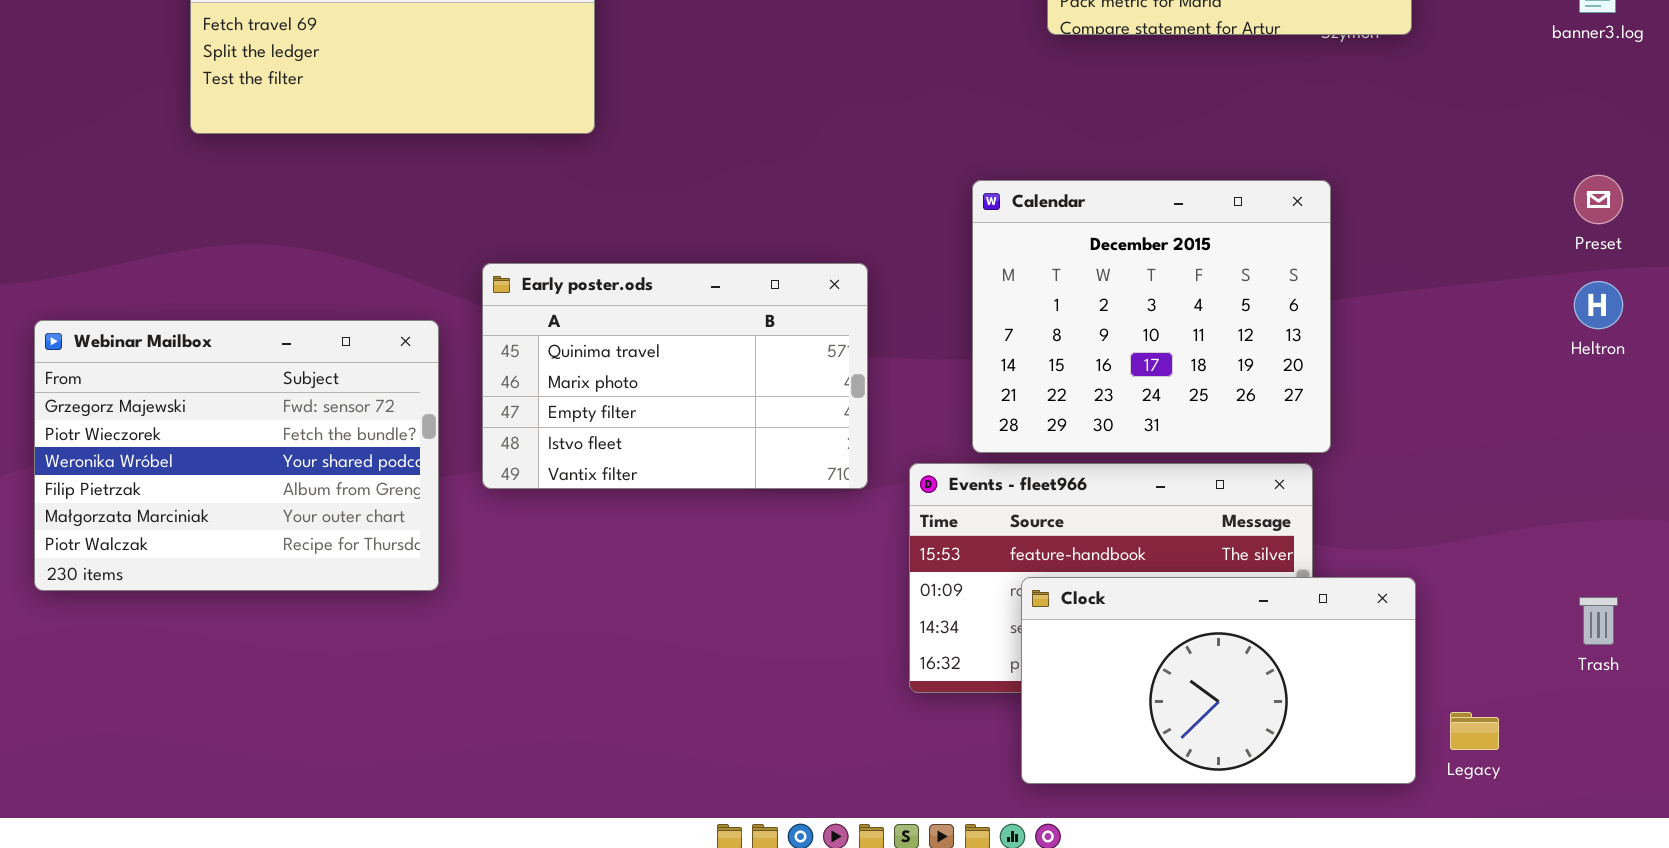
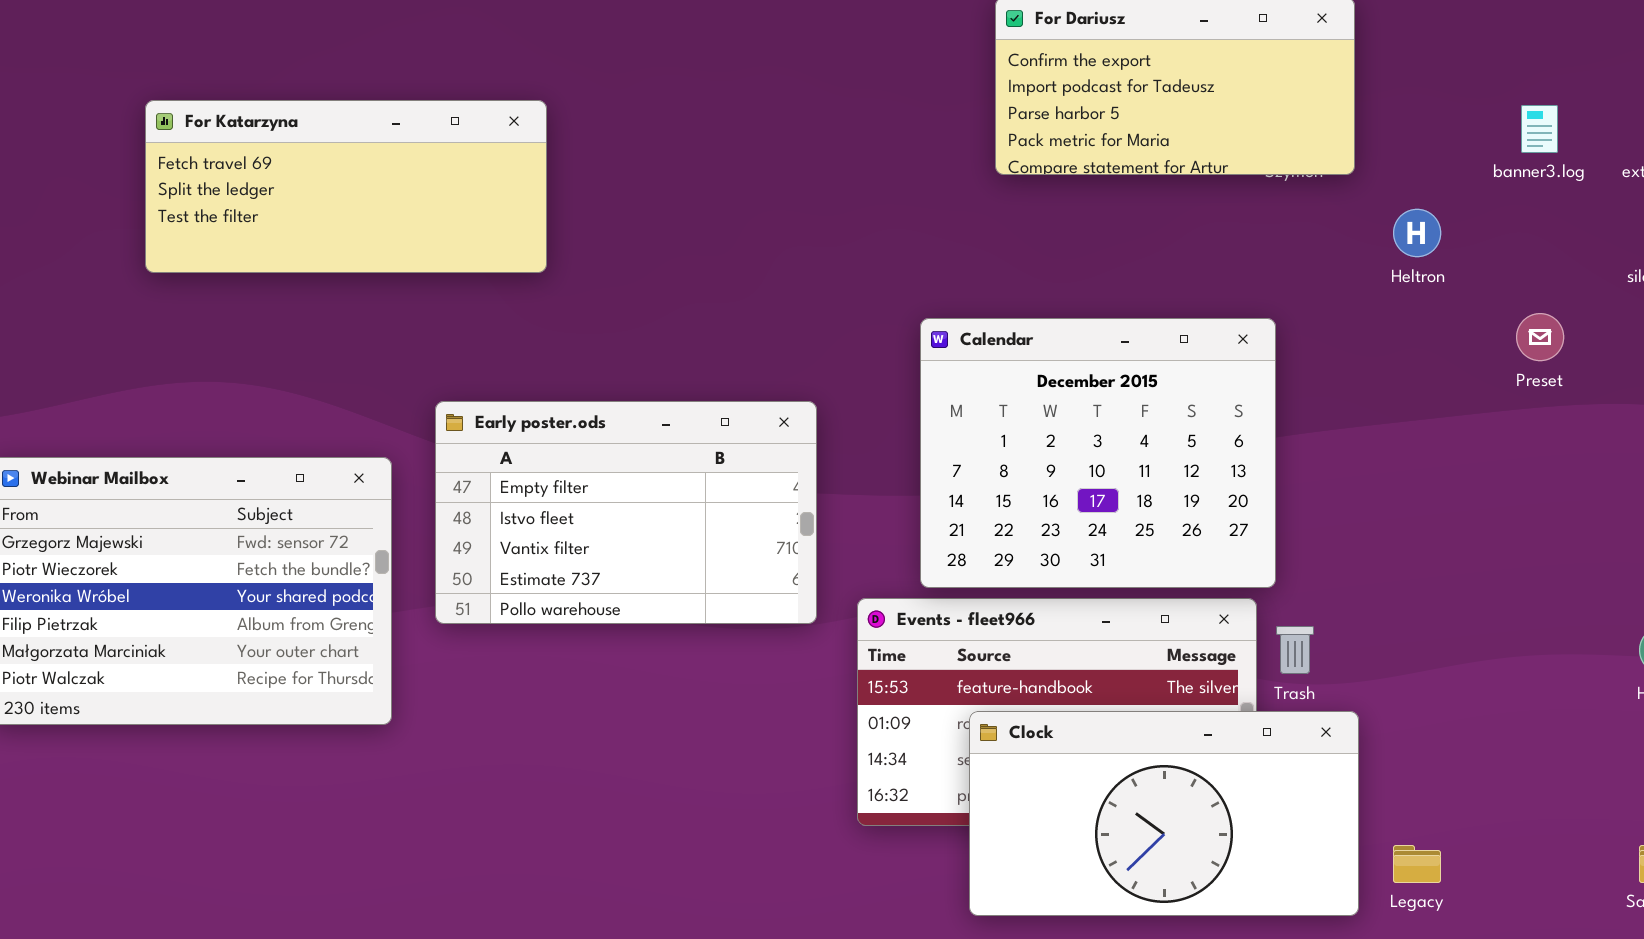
Early poster.ods: [482,263,868,489] -> [435,401,817,624], scrolled down 2 rows
Heltron: [1574,281,1623,329] -> [1393,209,1441,257], moved
Trash: [1579,597,1618,645] -> [1276,626,1314,674], moved

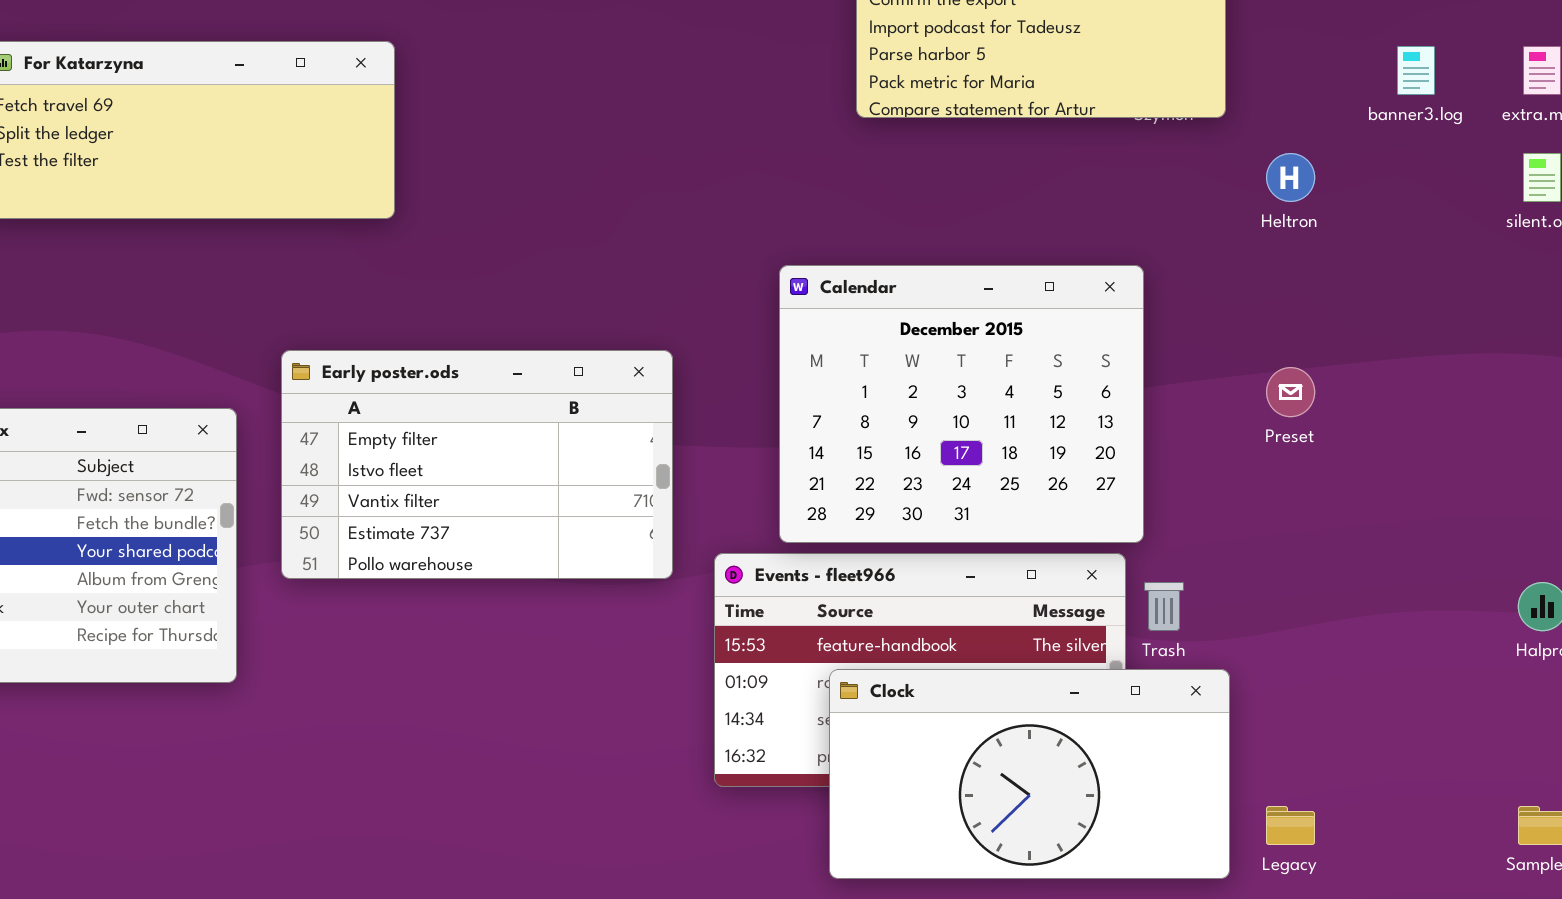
Preset: [1516,313,1564,361] -> [1266,367,1315,417], moved

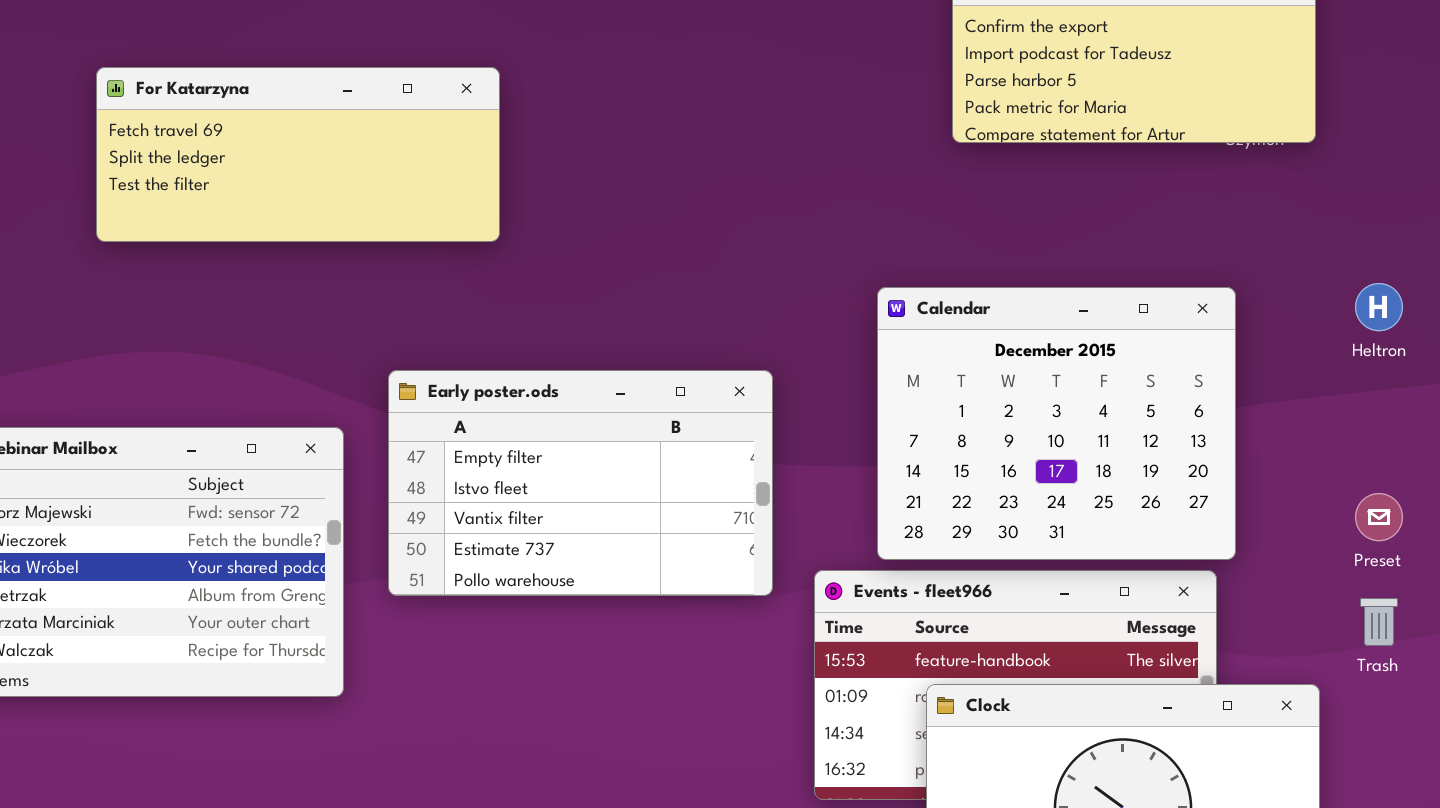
Heltron: [1266,153,1315,202] -> [1355,283,1403,331], moved
Preset: [1266,367,1315,417] -> [1355,493,1403,541], moved
Trash: [1144,582,1184,631] -> [1360,598,1398,646], moved

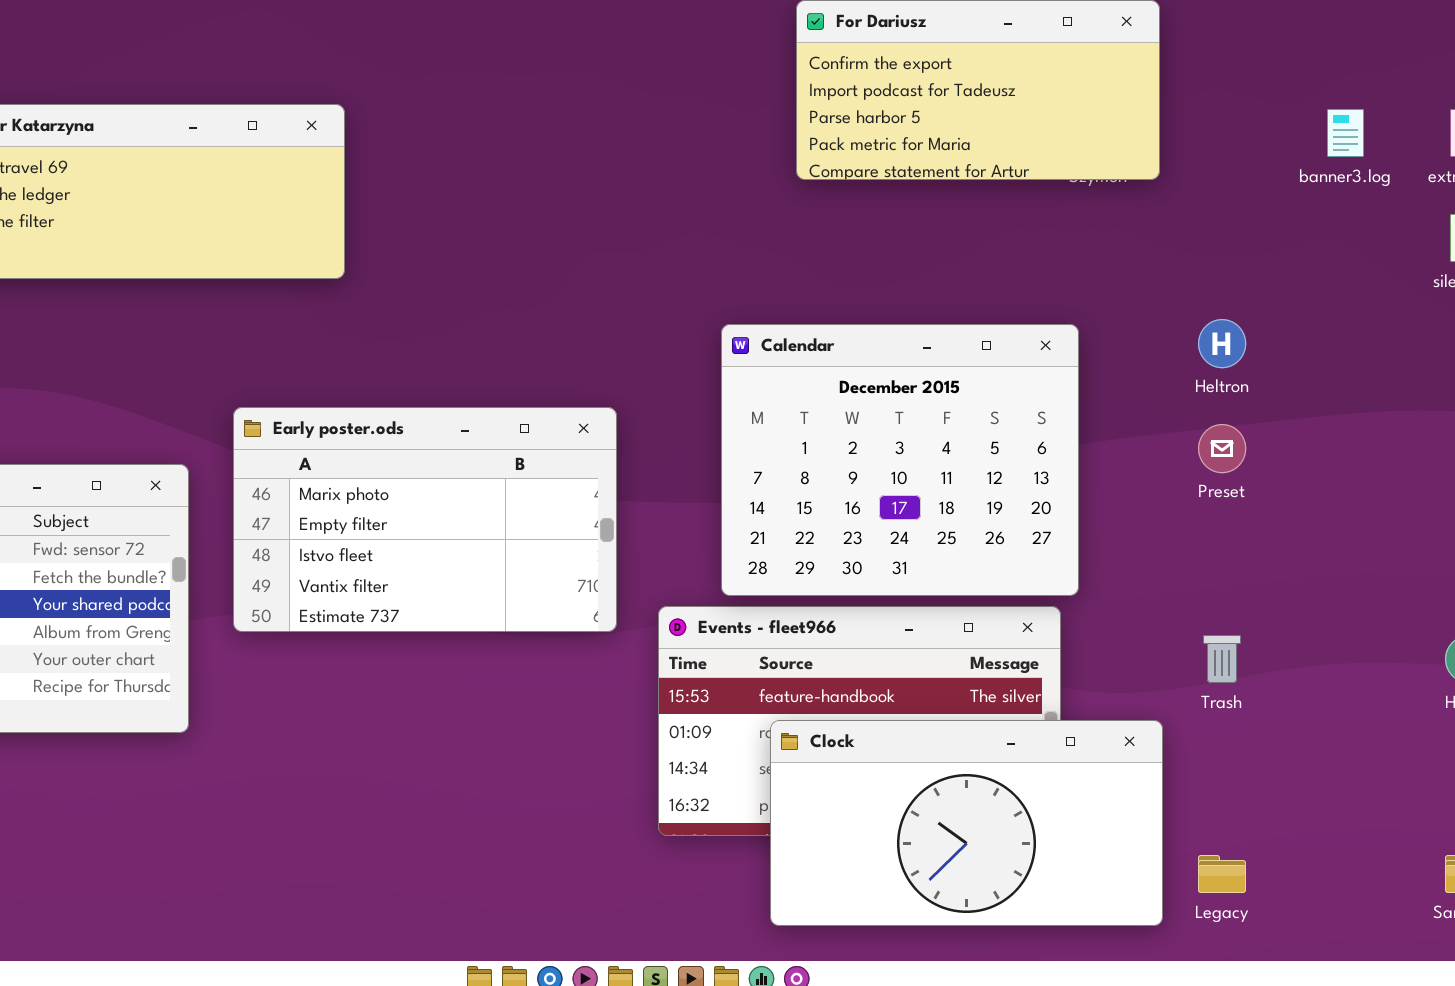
Early poster.ods: [388,370,773,596] -> [233,407,617,632], scrolled up 1 row
Preset: [1355,493,1403,541] -> [1198,424,1246,473], moved

